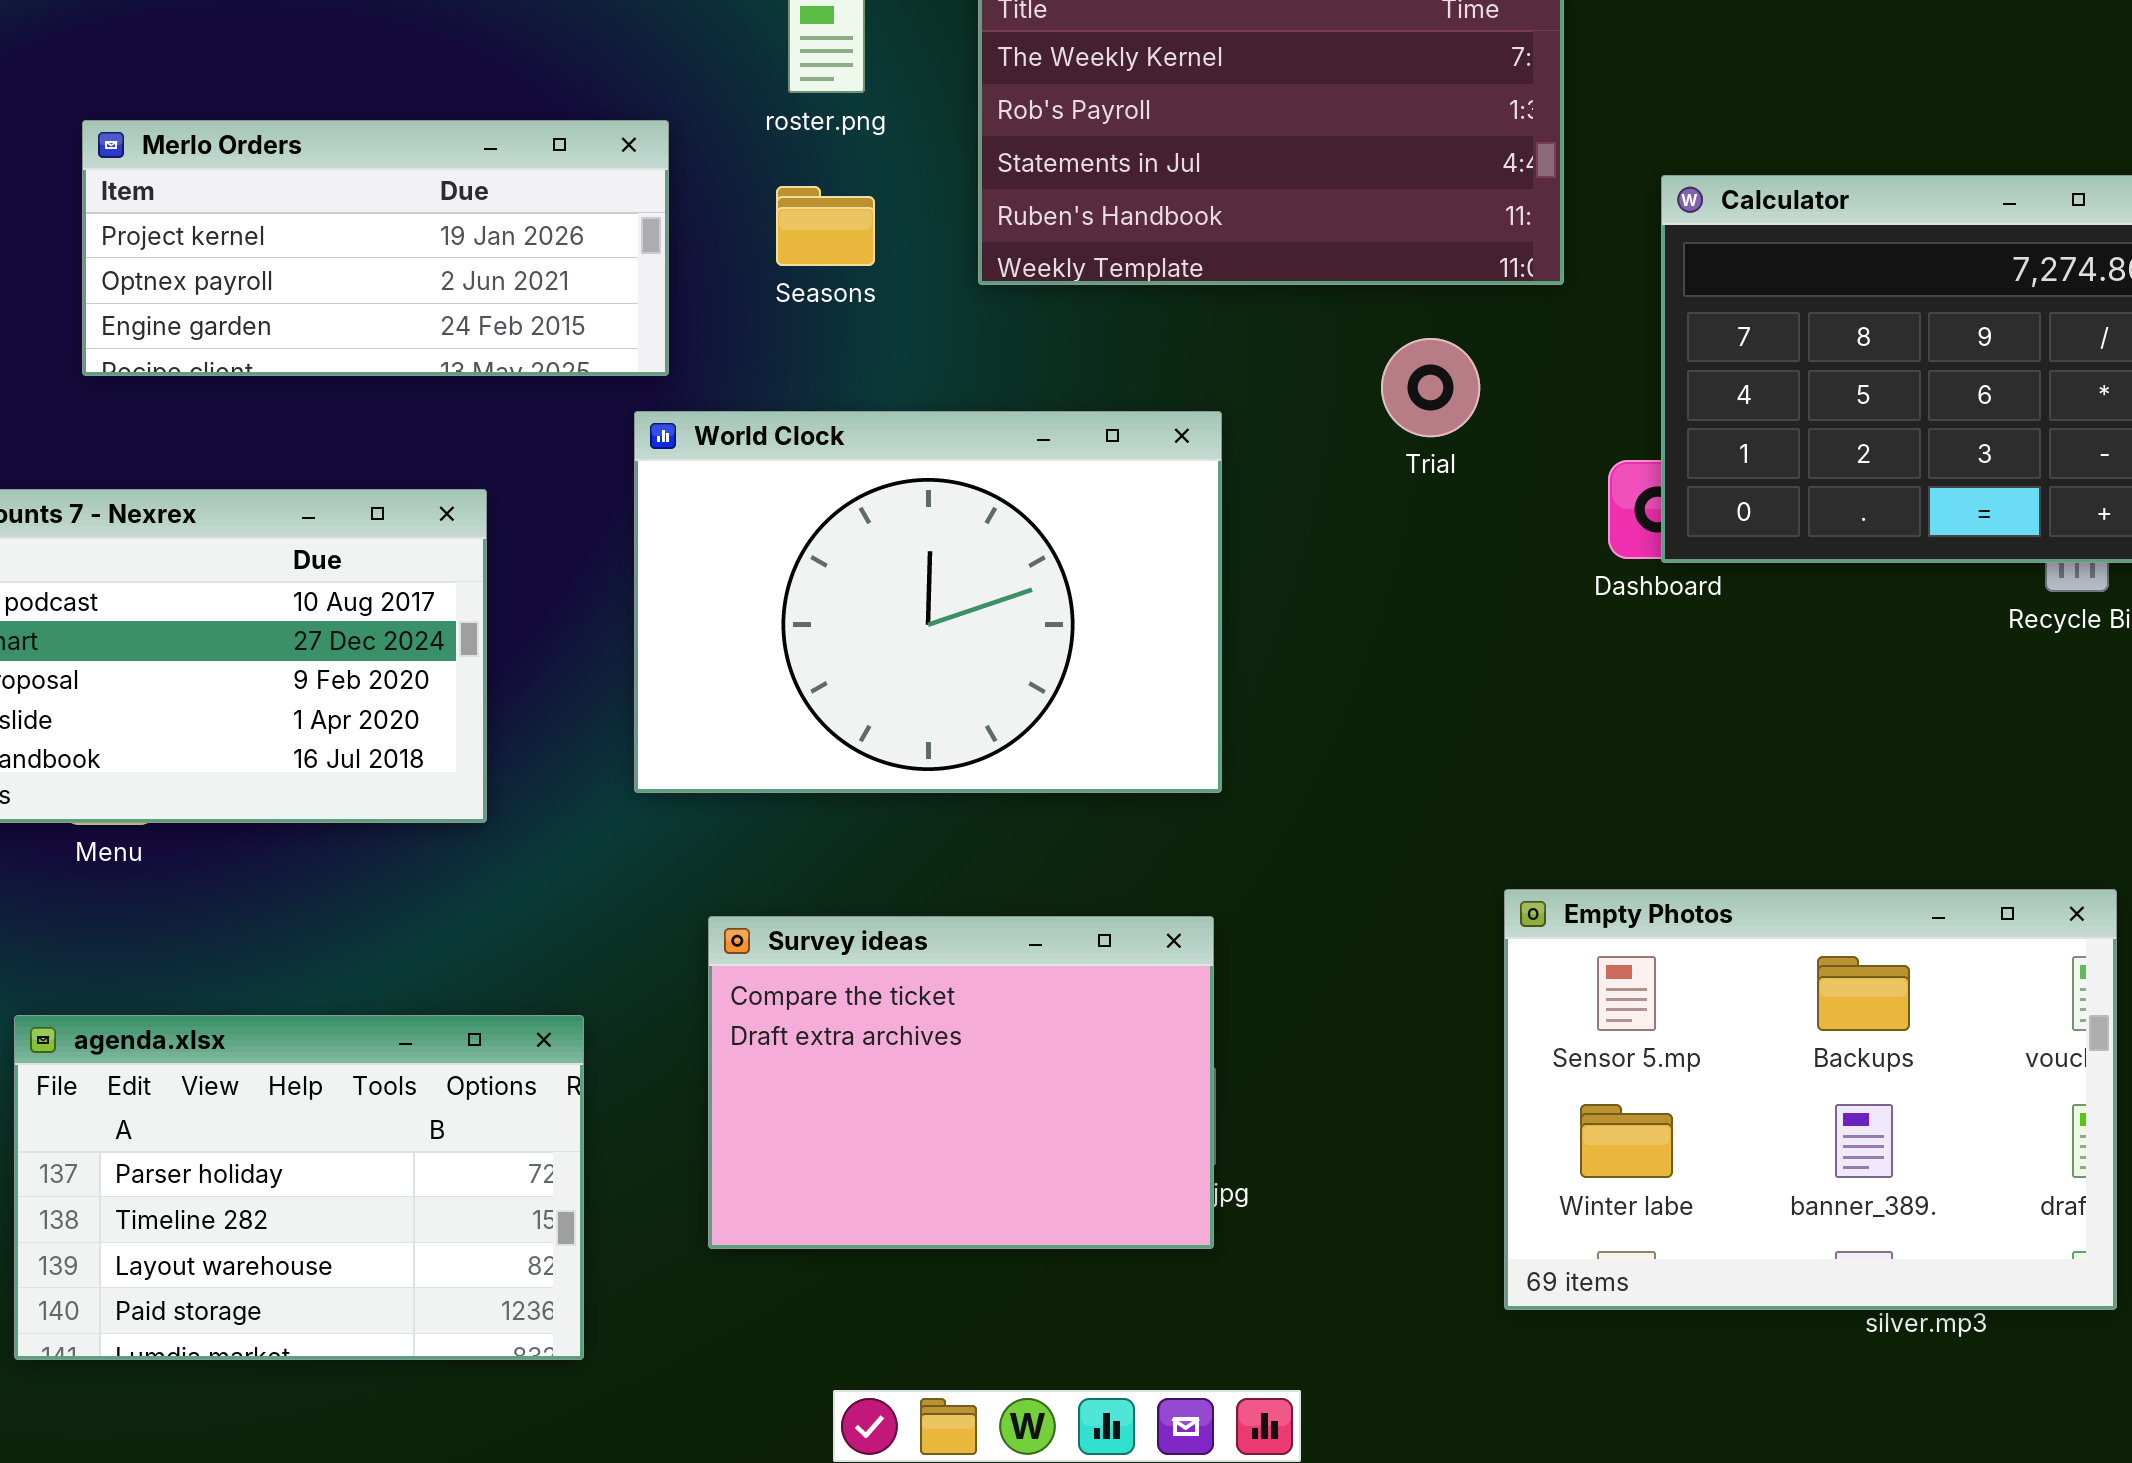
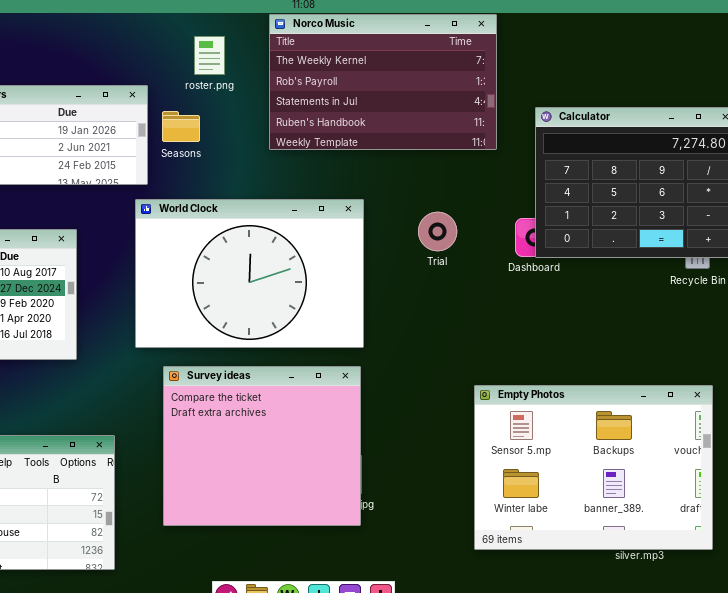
Seasons: [776,186,875,266] -> [162,111,200,142], moved
Trial: [1381,338,1480,437] -> [418,212,457,251], moved
Survey ideas: [708,916,1214,1249] -> [163,366,361,526], resized

